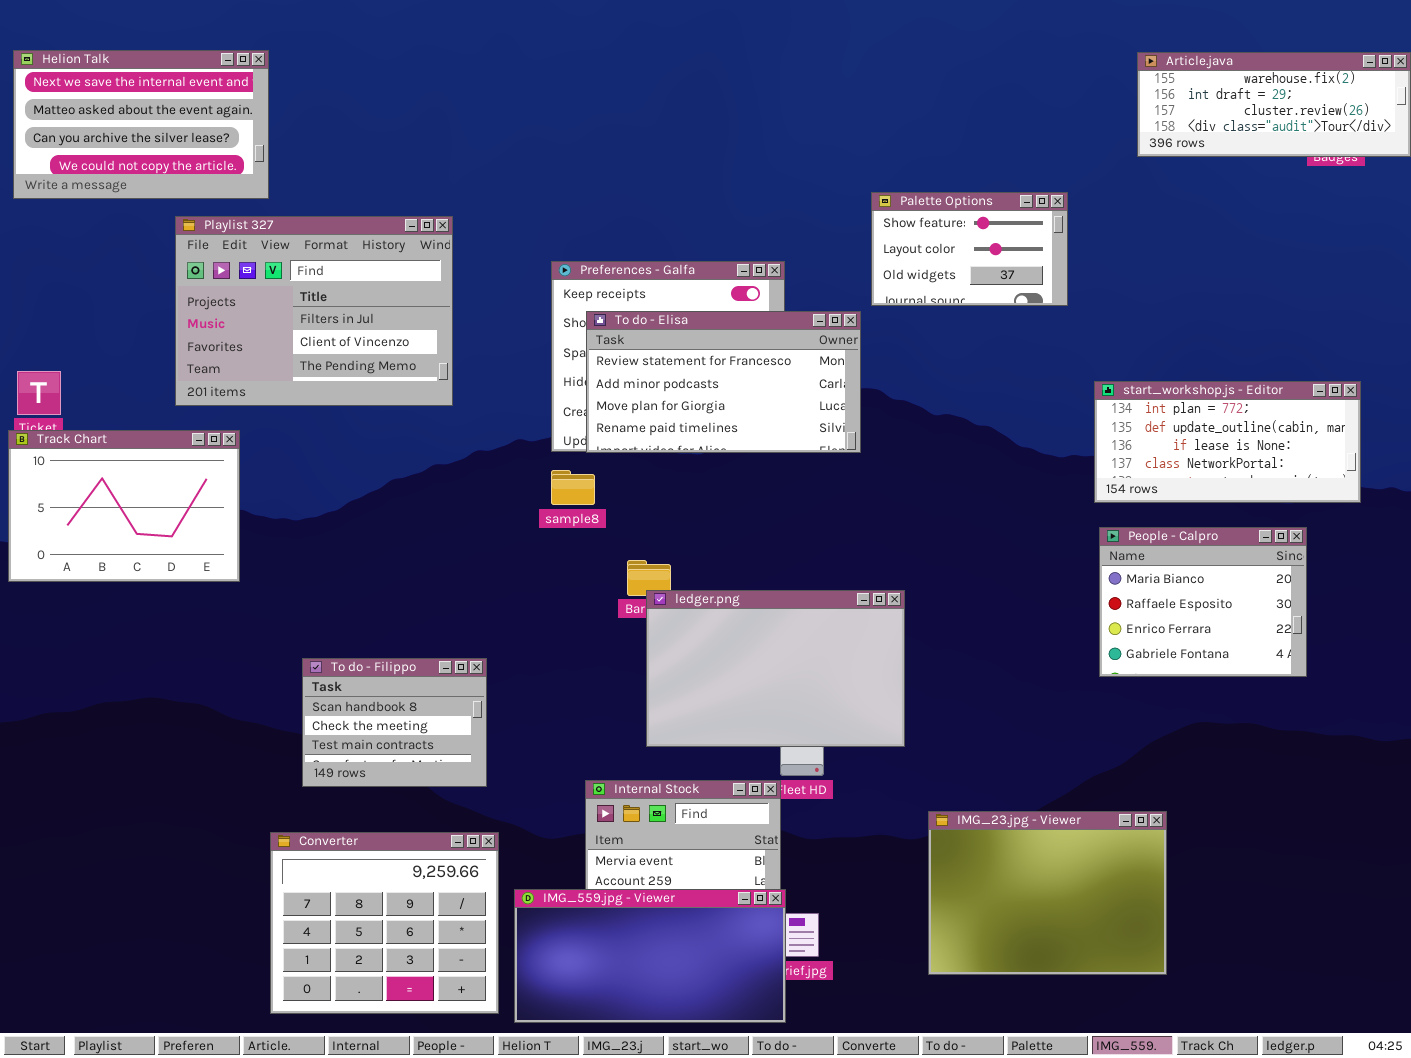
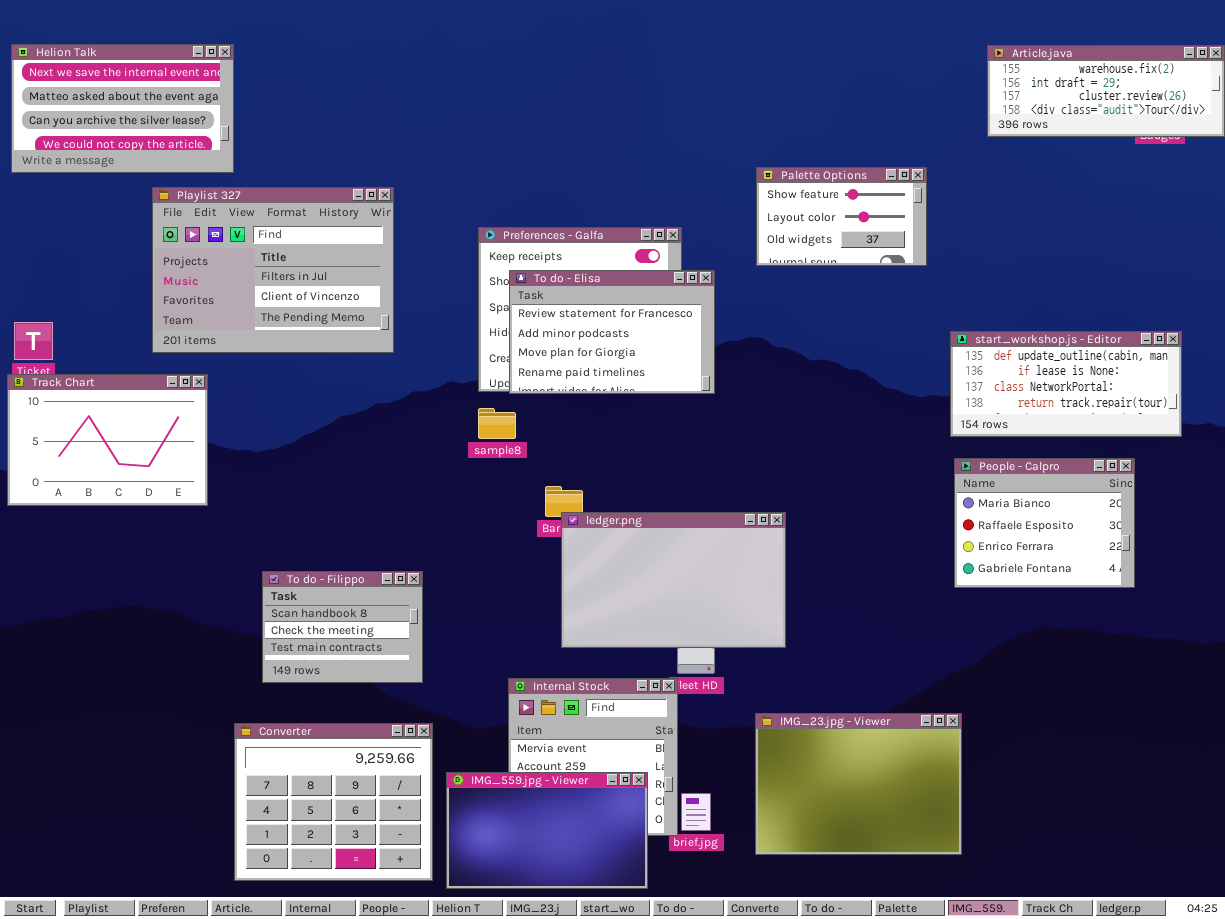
To do - Elisa: [586,311,861,453] -> [509,270,715,394], resized
start_workshop.js - Editor: [1094,381,1361,503] -> [950,331,1182,437], scrolled down 1 row
IMG_23.jpg - Viewer: [928,811,1167,975] -> [755,713,962,855], moved
IMG_559.jpg - Viewer: [514,889,786,1023] -> [446,772,648,889], resized

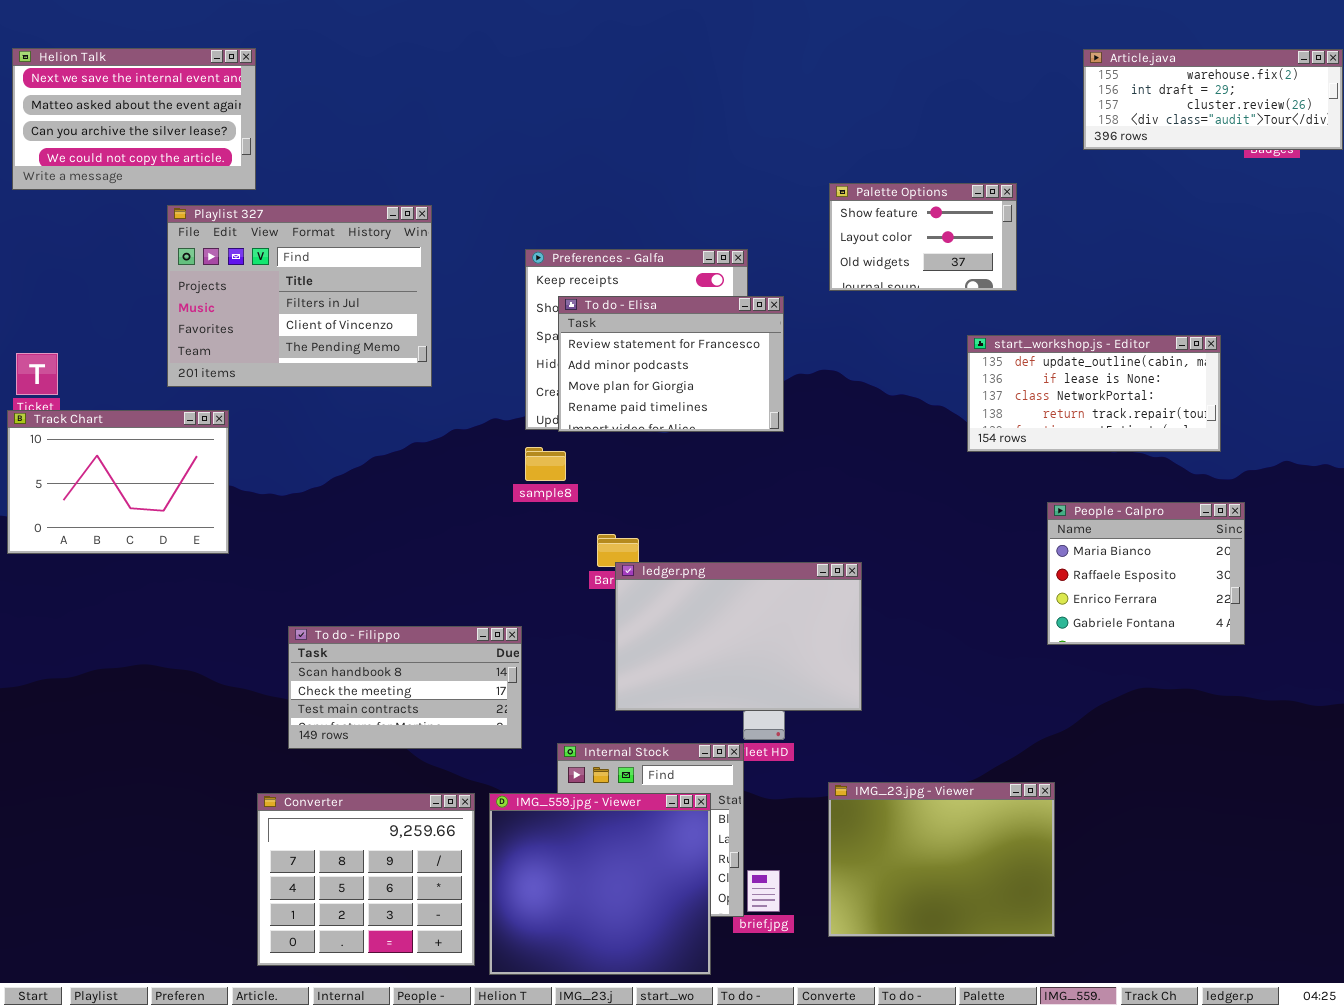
start_workshop.js - Editor: [950,331,1182,437] -> [967,335,1221,452], moved
To do - Filippo: [262,571,423,683] -> [288,626,522,749], resized
IMG_559.jpg - Viewer: [446,772,648,889] -> [489,793,711,975], resized

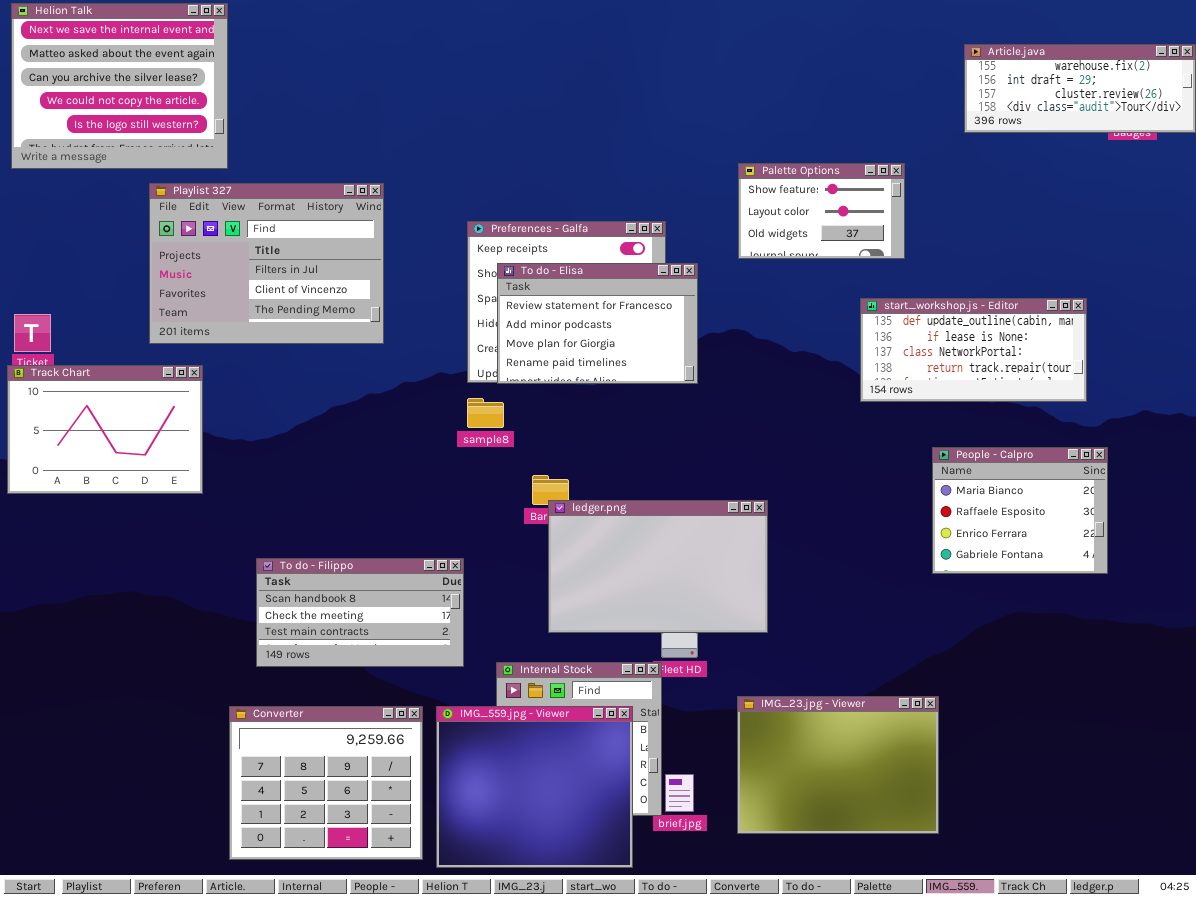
Helion Talk: [12,48,256,190] -> [11,3,228,169], resized

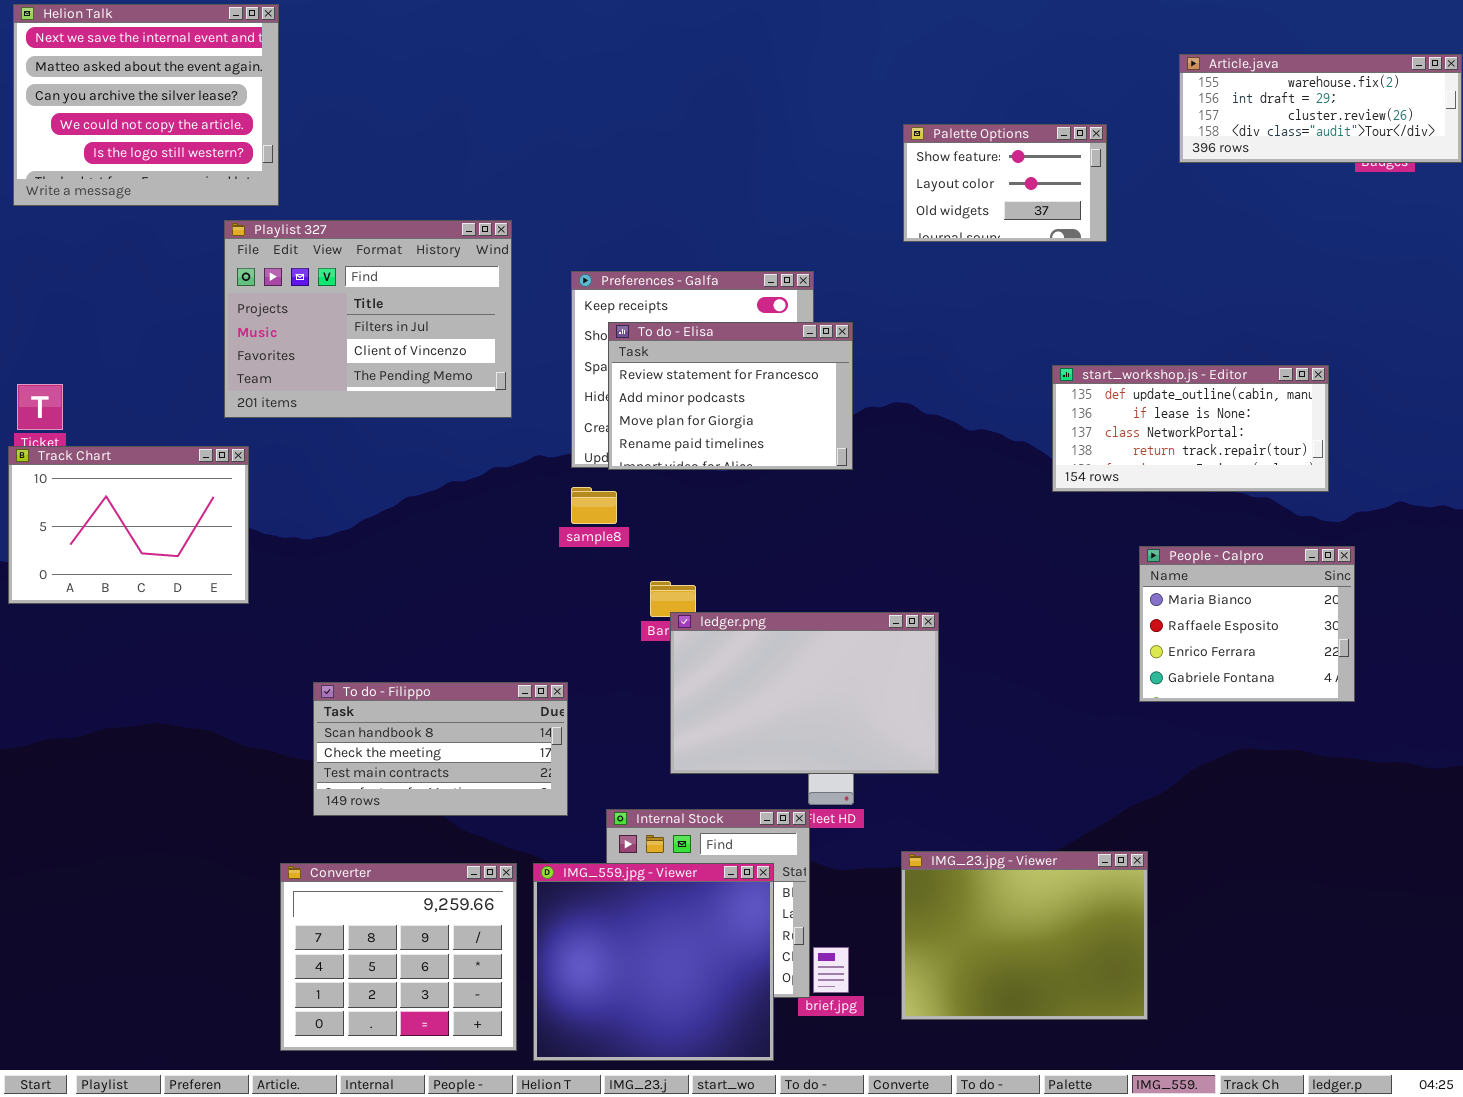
Palette Options: [738,163,905,259] -> [903,124,1107,242], moved
Playlist 327: [149,183,384,344] -> [224,220,512,418], moved

